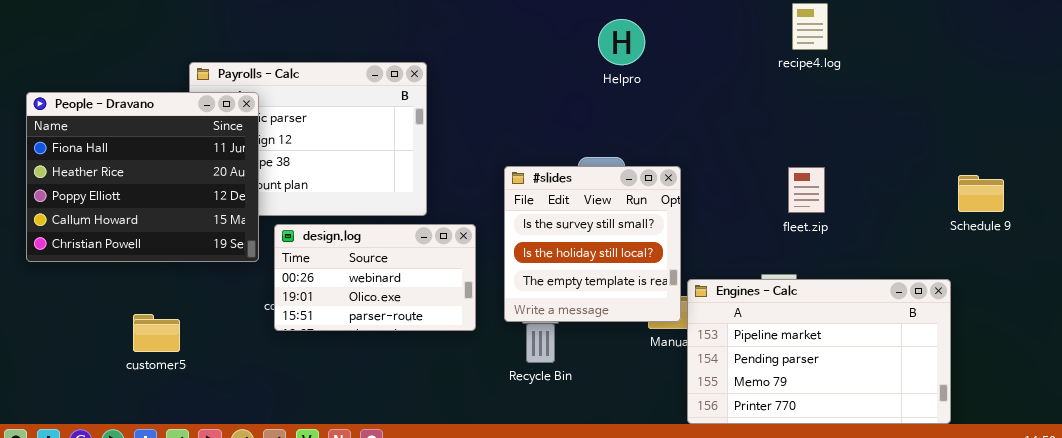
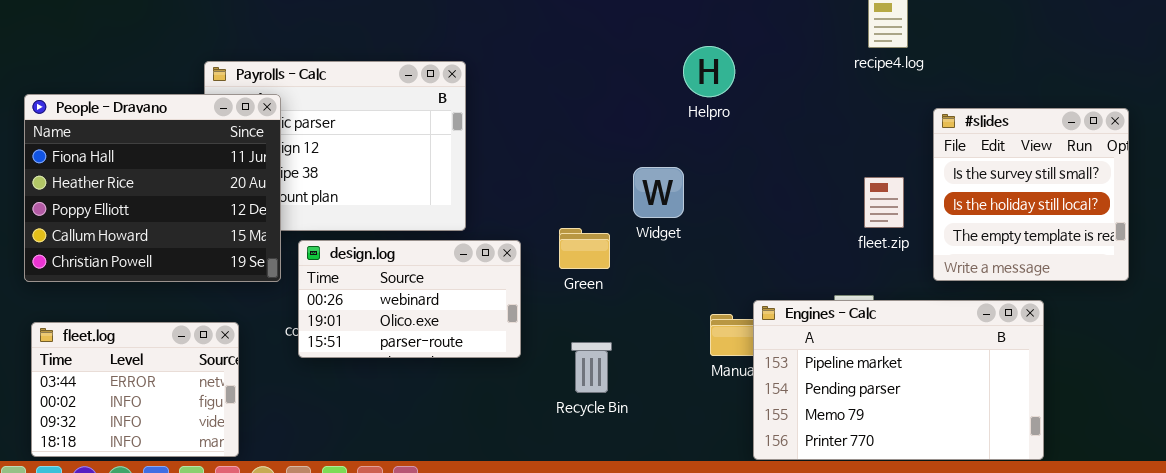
Helpro: [598,19,645,65] -> [683,46,735,97], moved
#slides: [504,166,681,322] -> [933,108,1129,281], moved
fleet.log: none -> [31,322,239,457], opened

